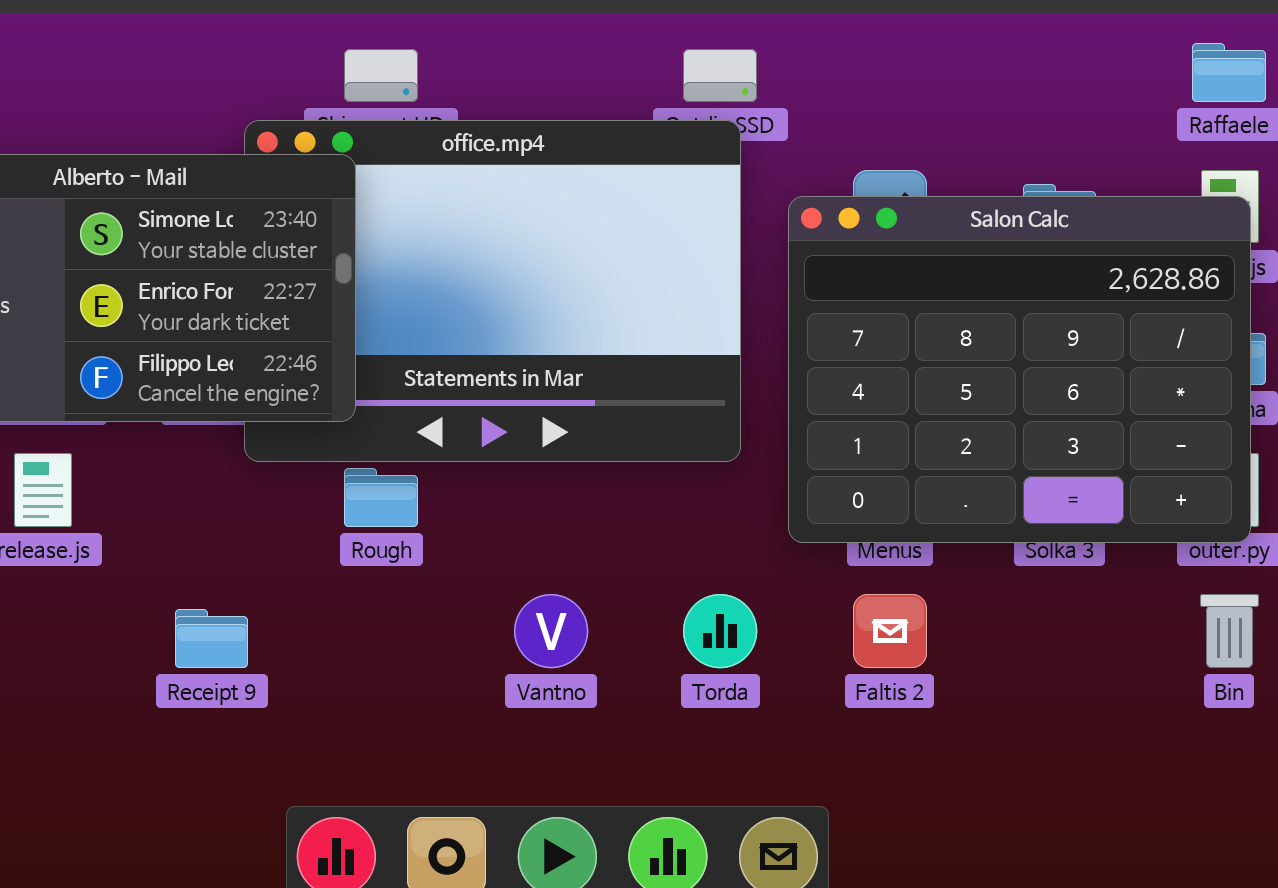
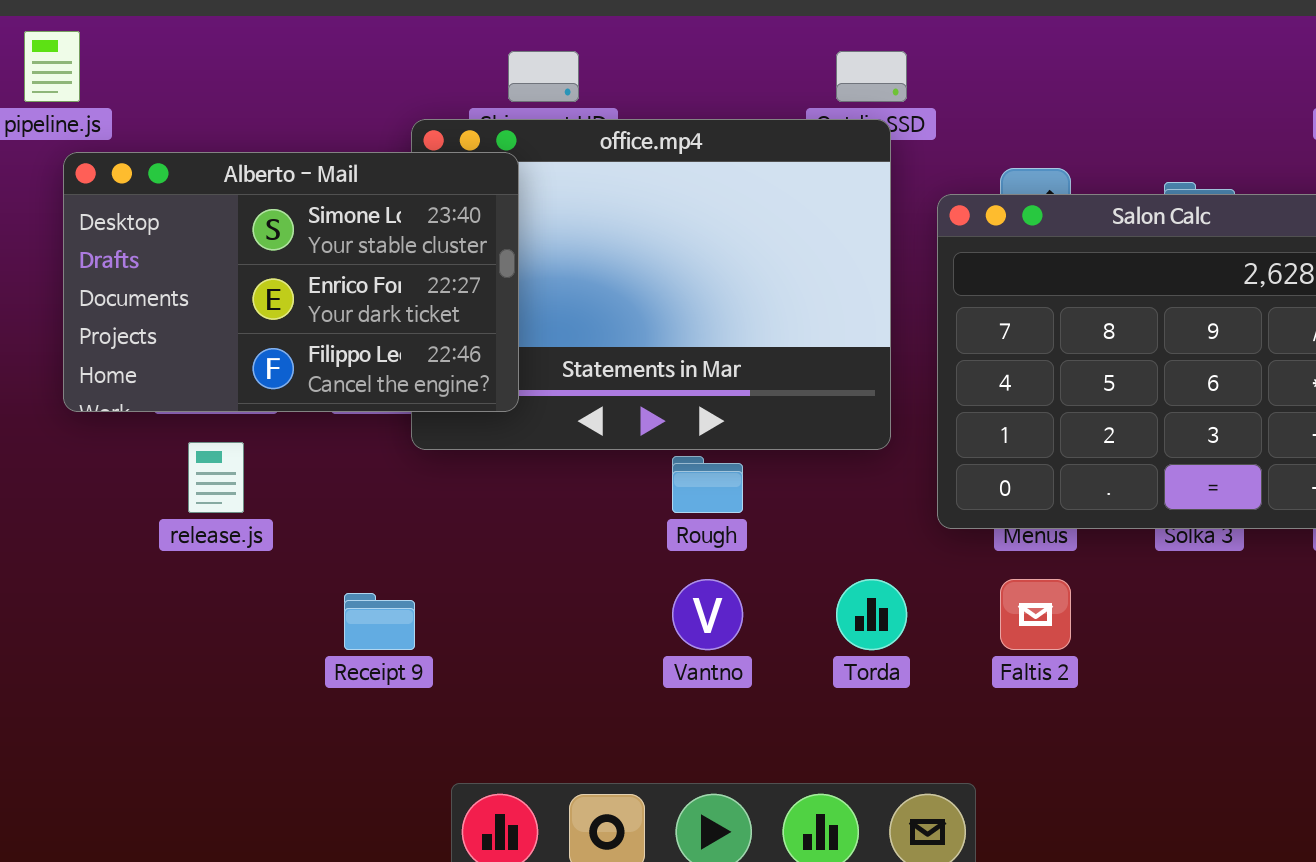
Rough: [344,468,418,527] -> [672,456,743,513], moved

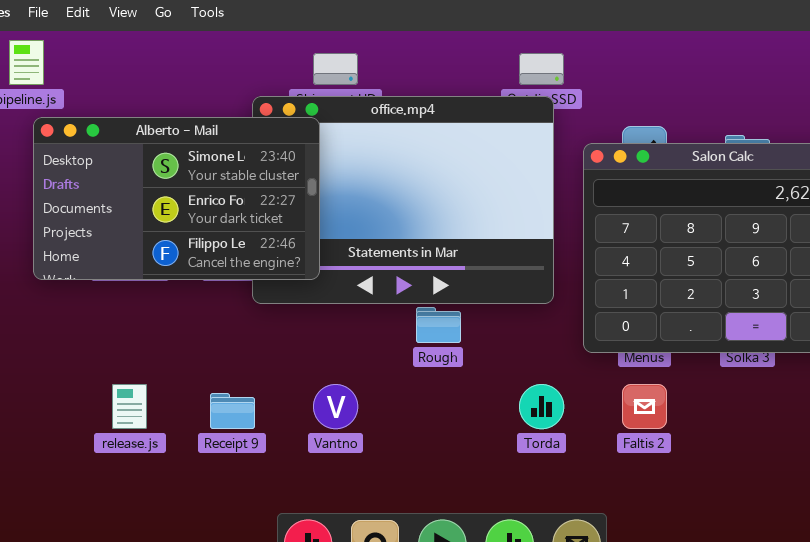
release.js: [188,442,244,513] -> [112,384,147,429], moved
Vantno: [672,579,743,650] -> [313,384,358,429], moved

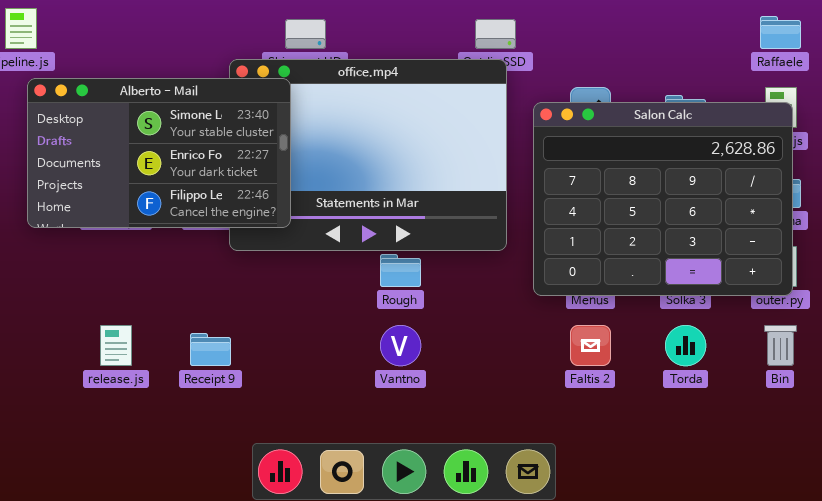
Vantno: [313,384,358,429] -> [380,325,421,366], moved
Torda: [519,384,564,429] -> [665,325,706,366], moved

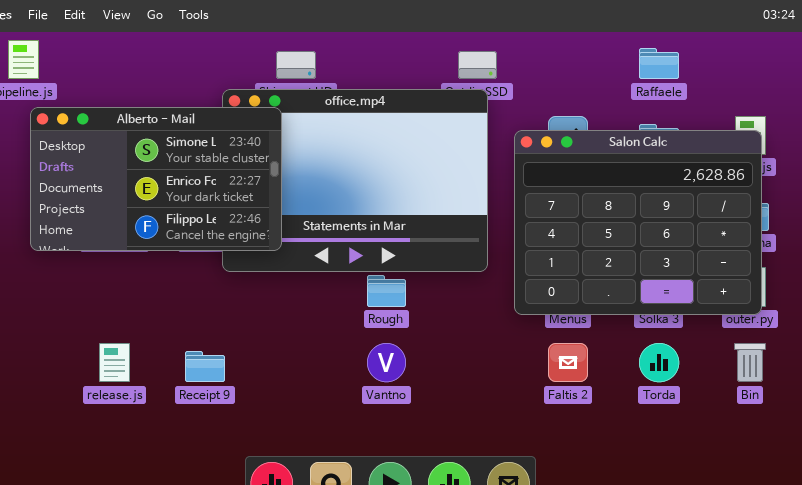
Raffaele: [760,16,801,49] -> [639,48,679,79], moved

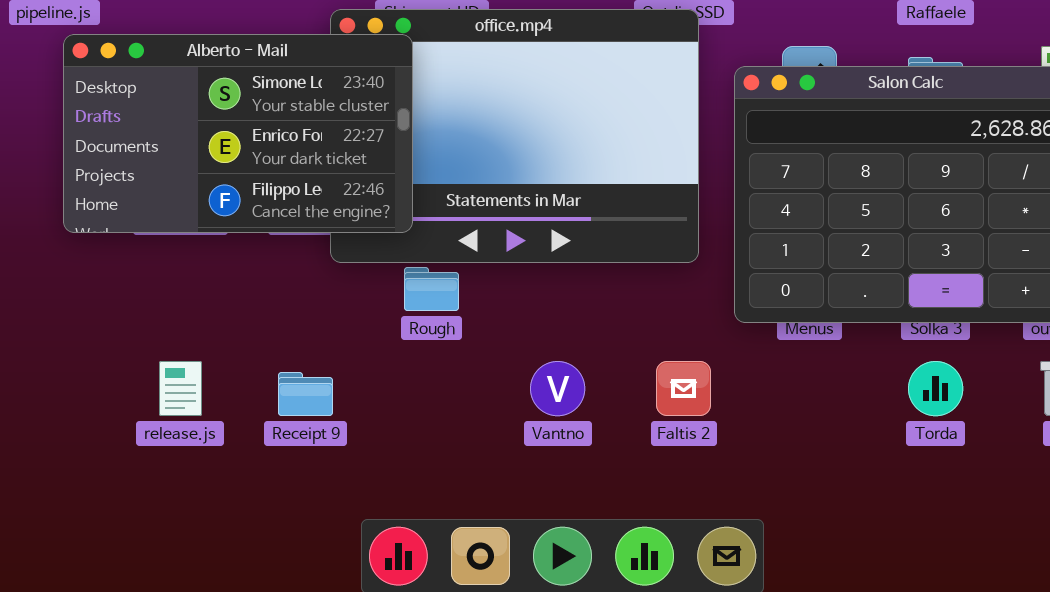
Rough: [367,275,406,307] -> [404,267,459,311], moved
Faltis 2: [548,343,588,382] -> [656,361,711,416], moved

